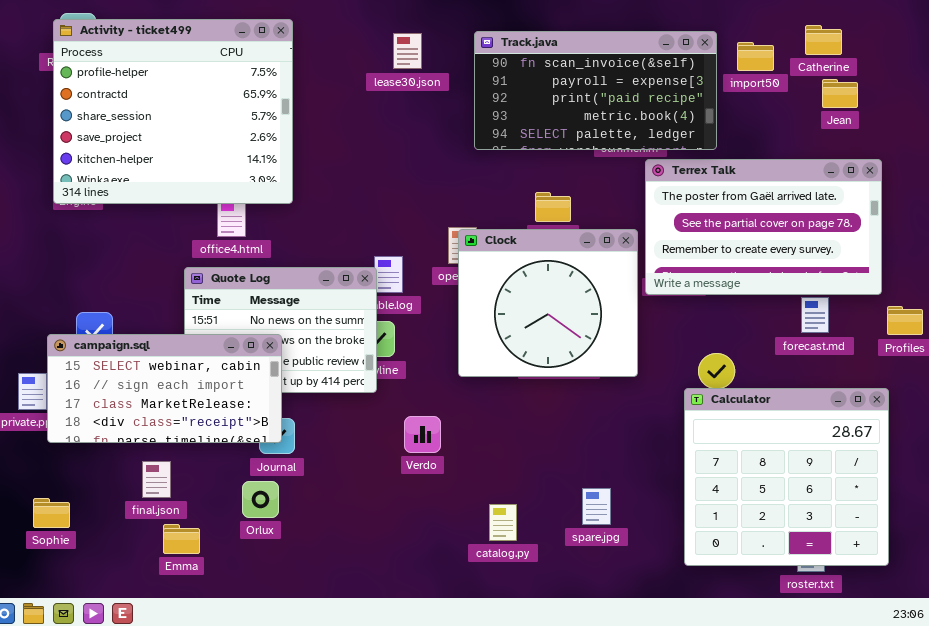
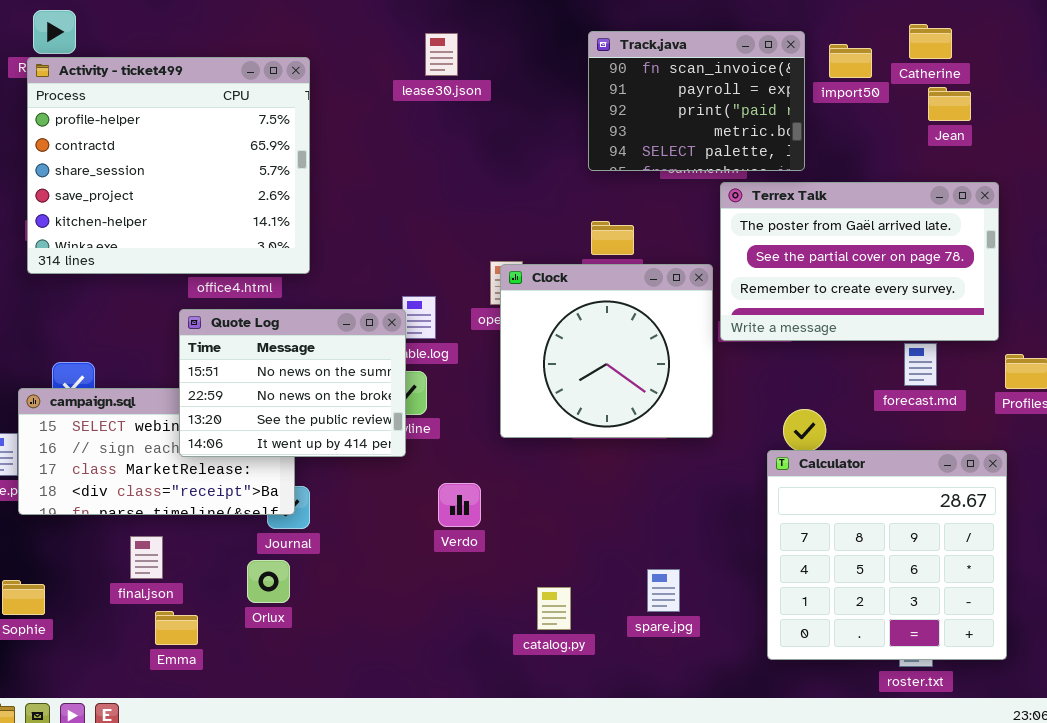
Activity - ticket499: [53,19,293,204] -> [27,57,310,274], moved
Track.java: [474,31,717,150] -> [588,31,805,171], resized
Quote Log: [184,267,377,393] -> [179,309,406,457], raised

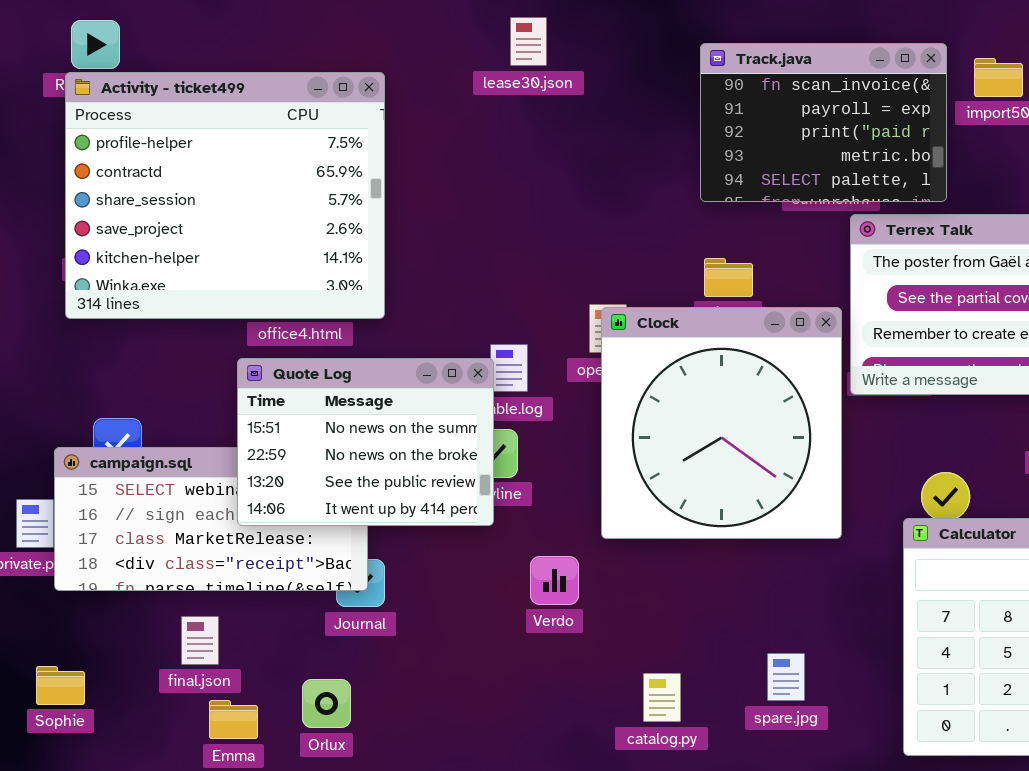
lease30.json: [425,33,458,76] -> [510,17,547,66], moved
Clock: [500,264,713,438] -> [601,307,842,539], resized
Orlux: [247,560,290,603] -> [302,679,351,728], moved

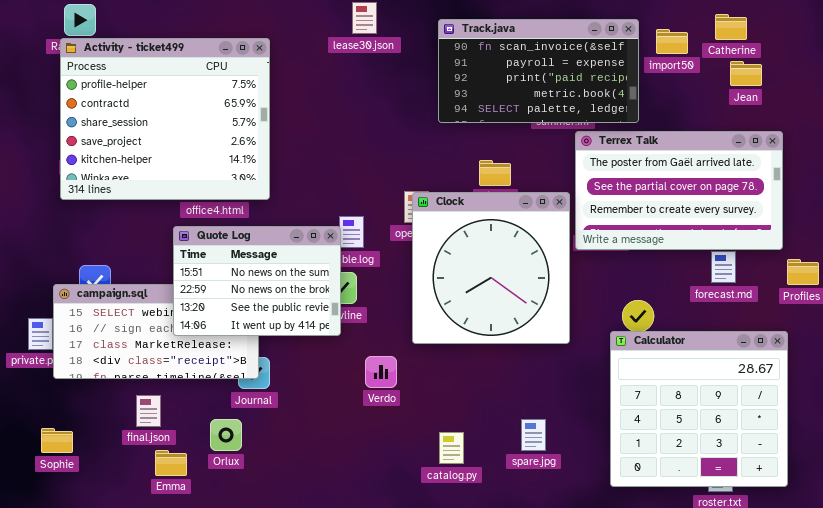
Track.java: [700,43,947,202] -> [438,19,639,123], resized
Orlux: [302,679,351,728] -> [210,419,242,451], moved

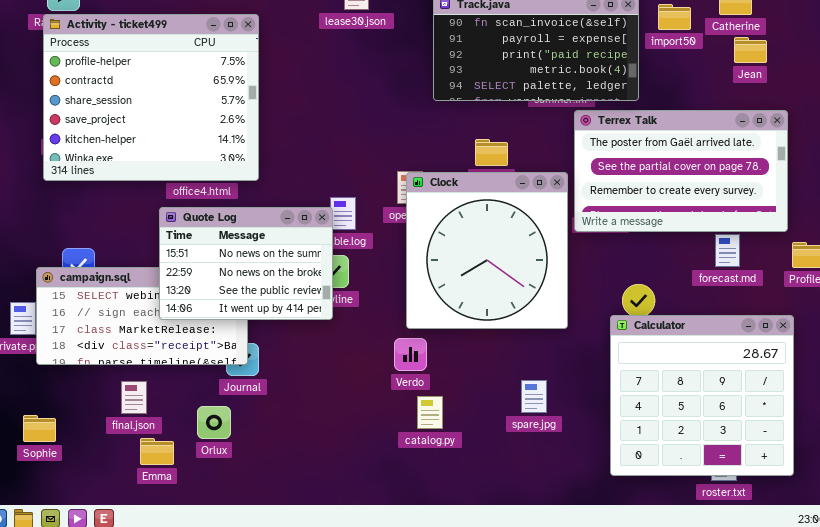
Verdo: [365,356,397,388] -> [394,338,427,371], moved
spare.jpg: [521,419,546,451] -> [521,380,547,413], moved
catalog.py: [439,432,464,464] -> [417,396,443,429], moved

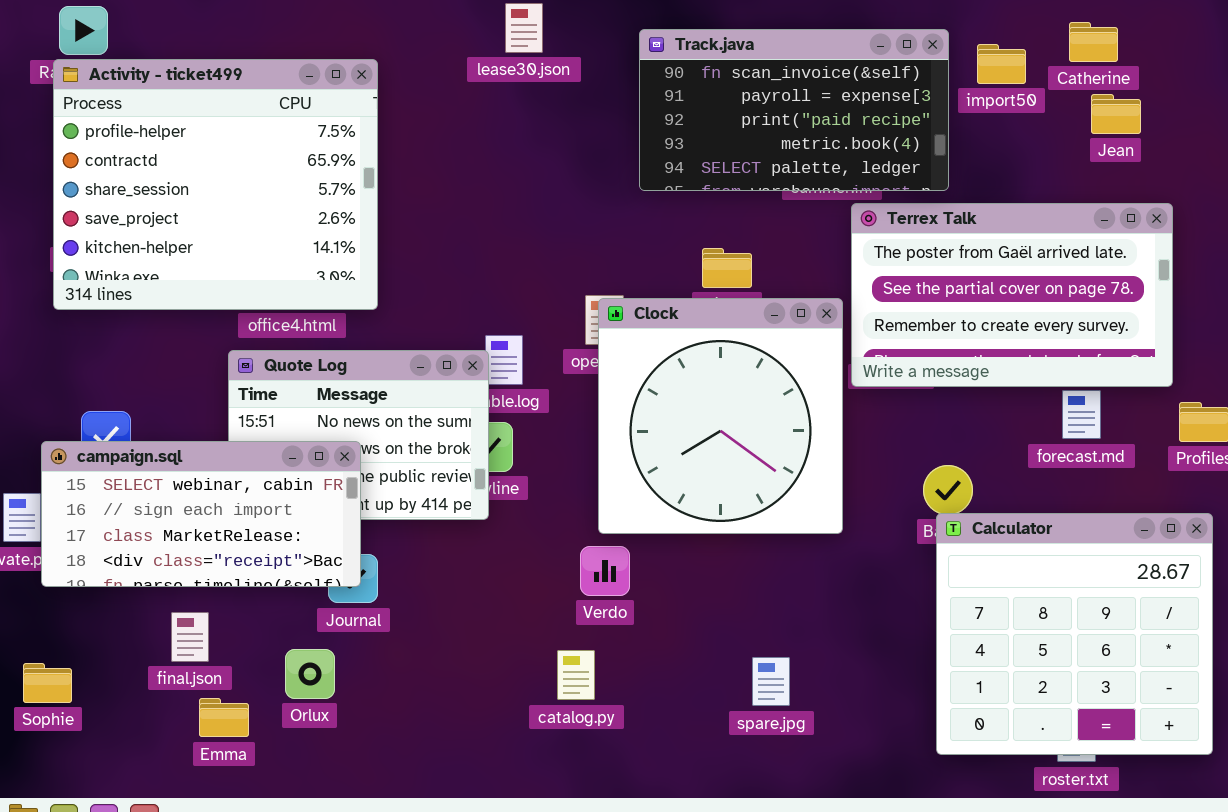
campaign.sql: [36,267,248,365] -> [41,441,361,587], raised
Calculator: [610,315,794,476] -> [936,513,1213,755], moved
spare.jpg: [521,380,547,413] -> [752,657,790,706], moved
catalog.py: [417,396,443,429] -> [557,650,595,700], moved

